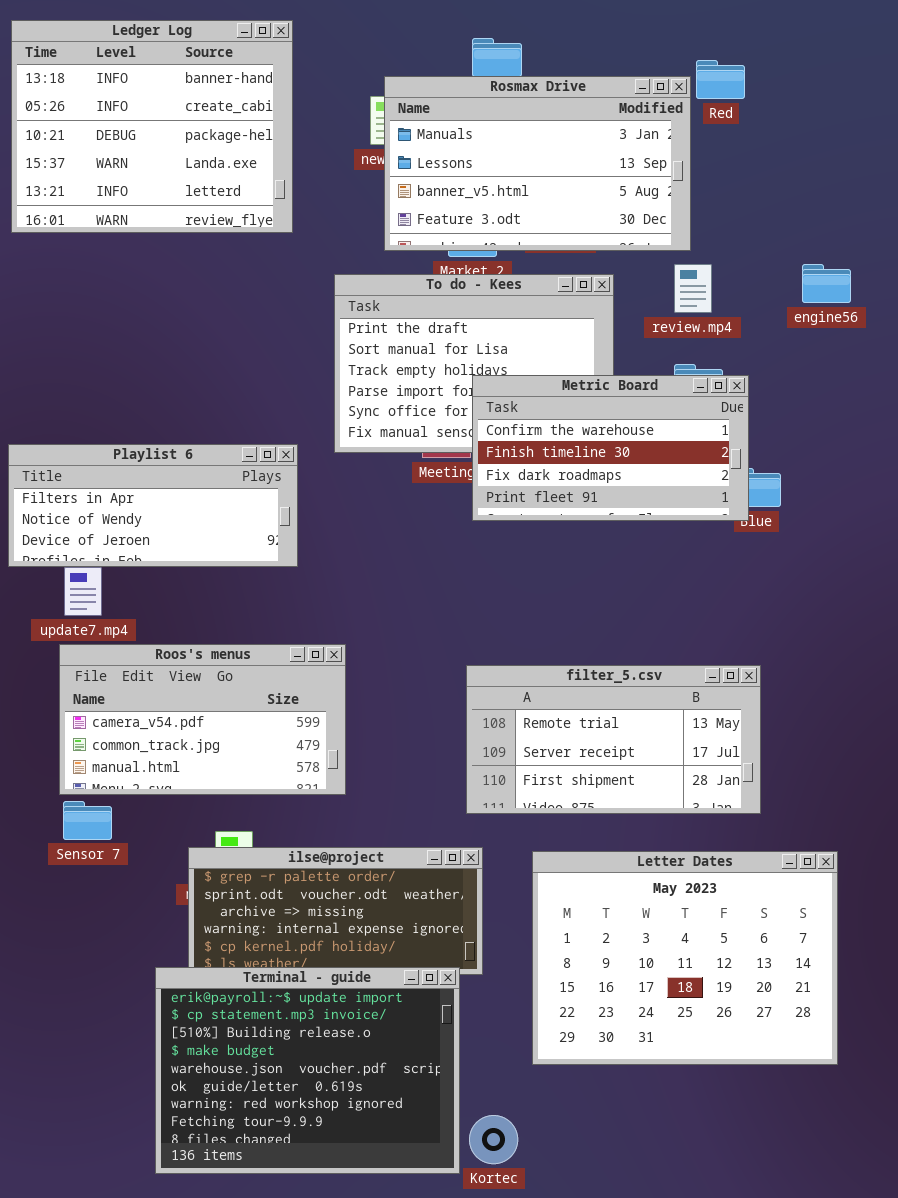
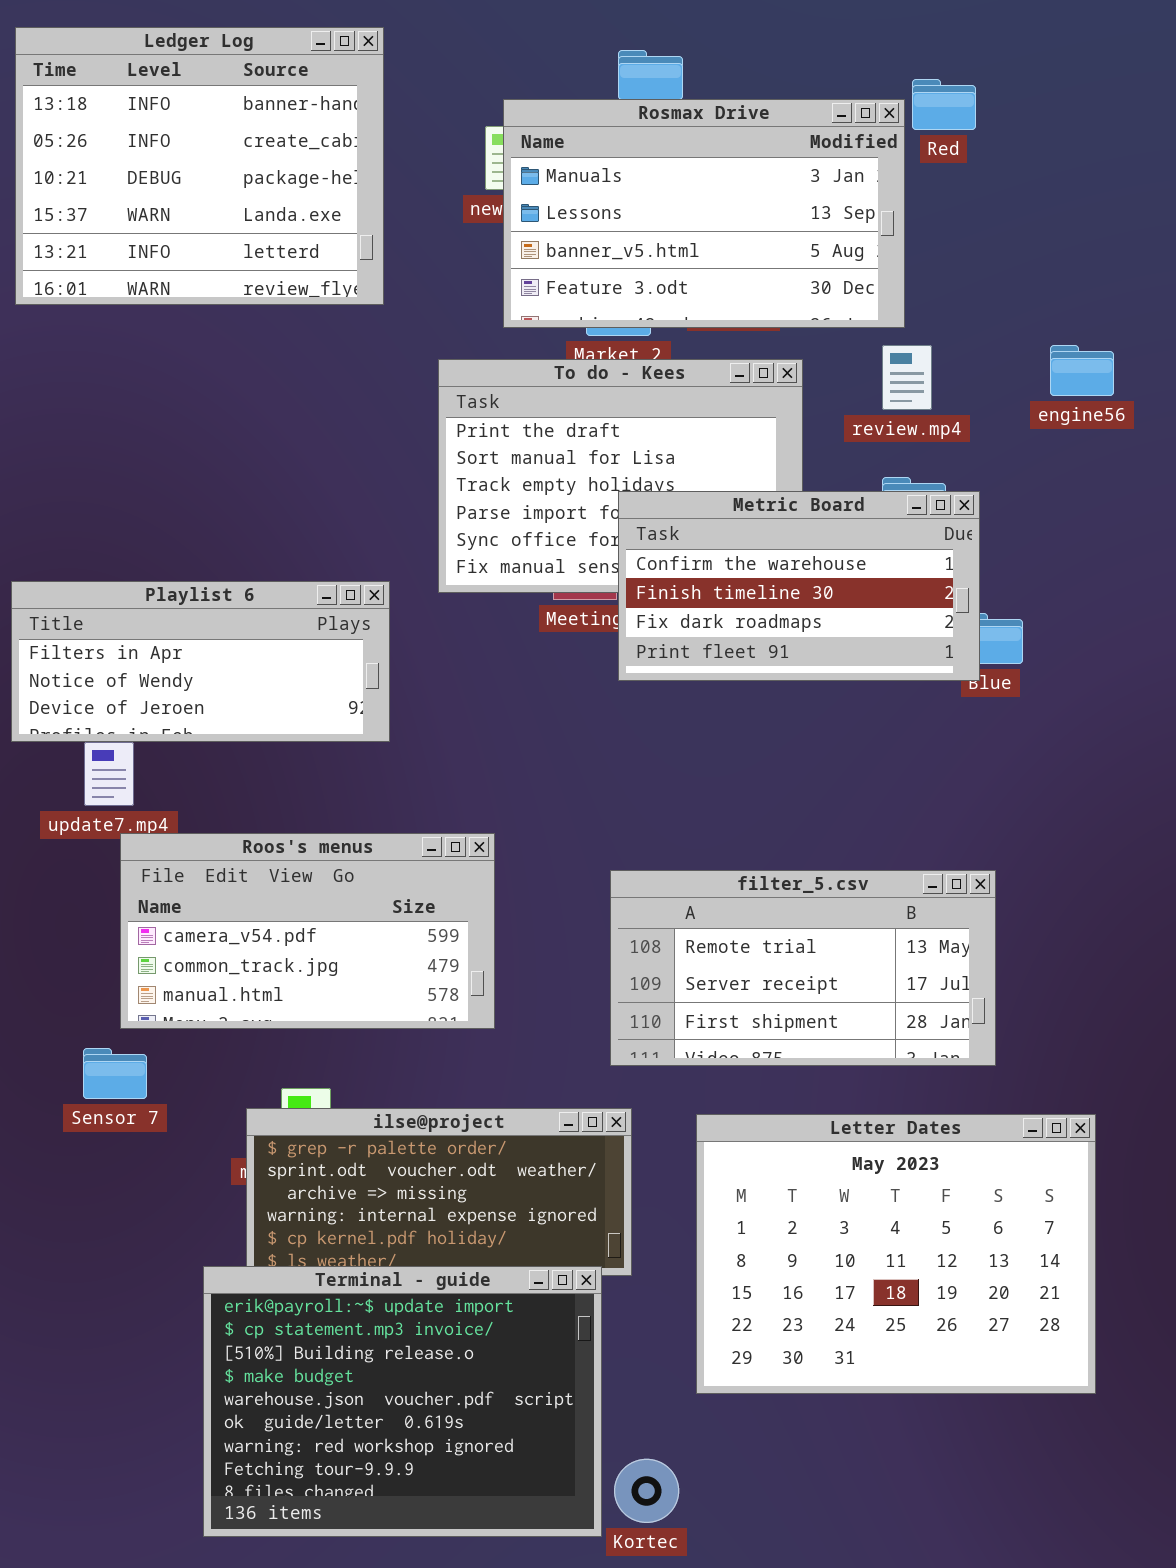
Roos's menus: [59,644,346,795] -> [120,833,495,1029], moved

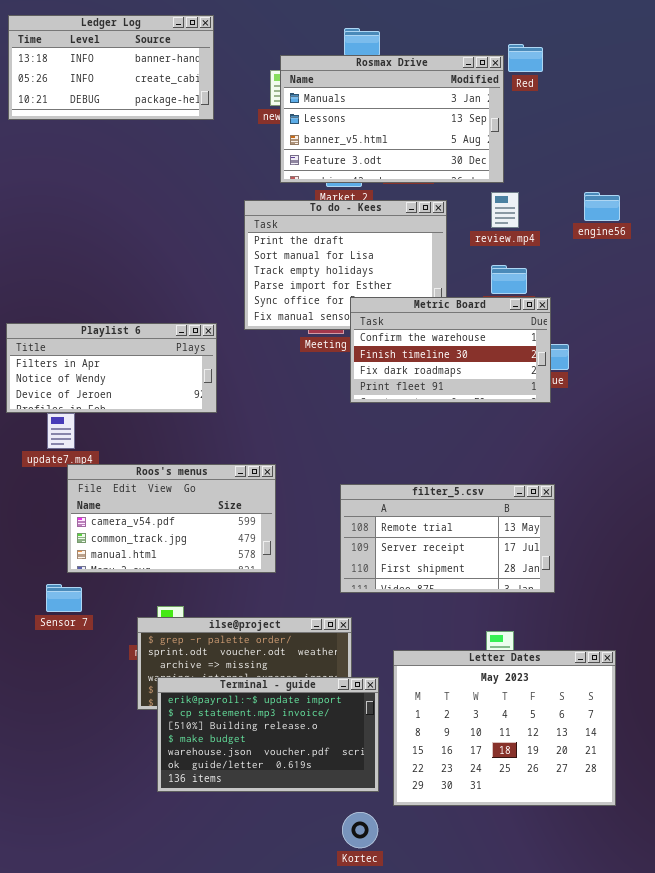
Ledger Log: [15,27,384,305] -> [8,15,214,120], resized
Metric Board: [618,491,980,681] -> [350,297,551,403], moved
Letter Dates: [696,1114,1096,1394] -> [393,650,616,806], moved
Terminal - guide: [203,1266,602,1537] -> [157,677,379,792], moved, resized

